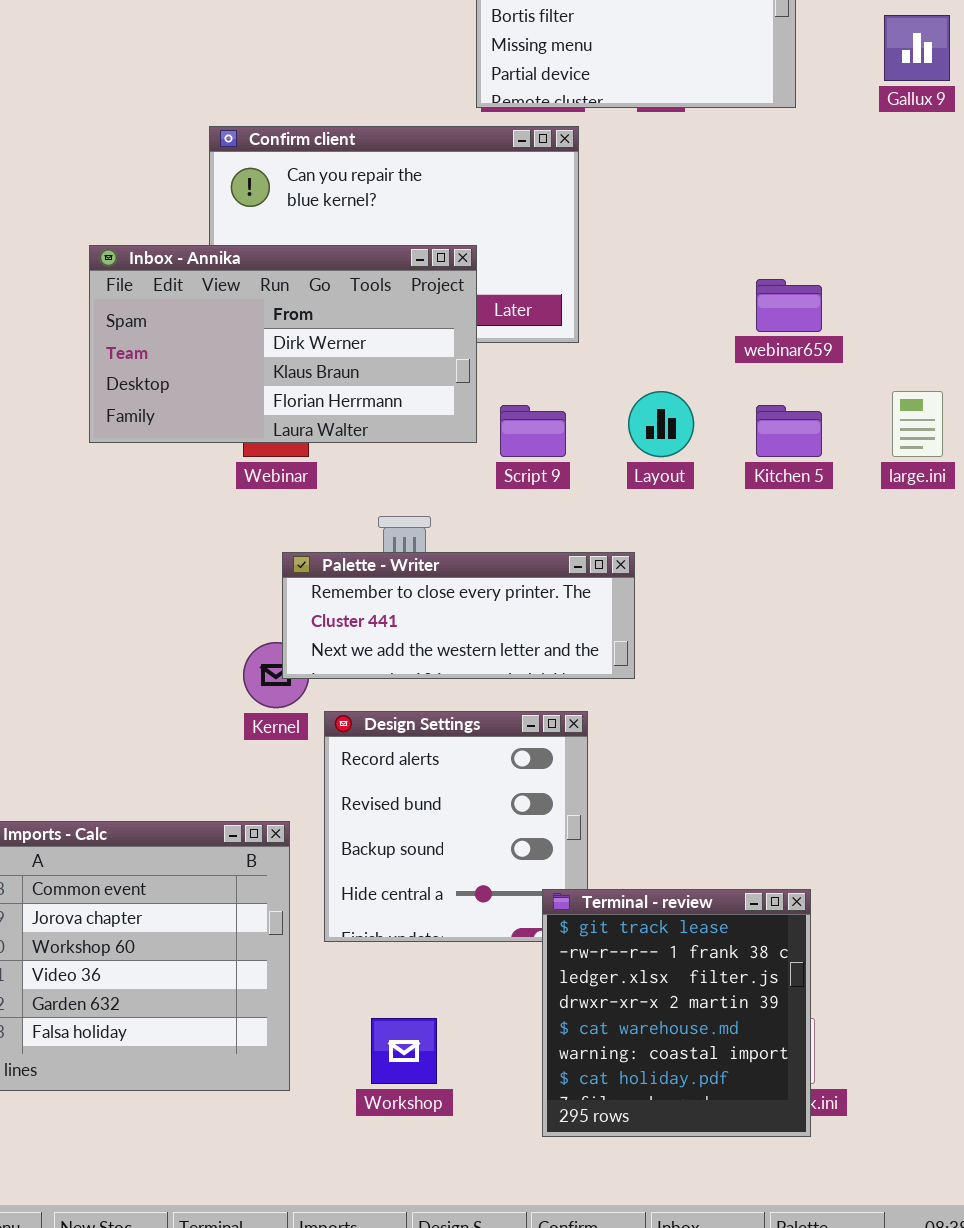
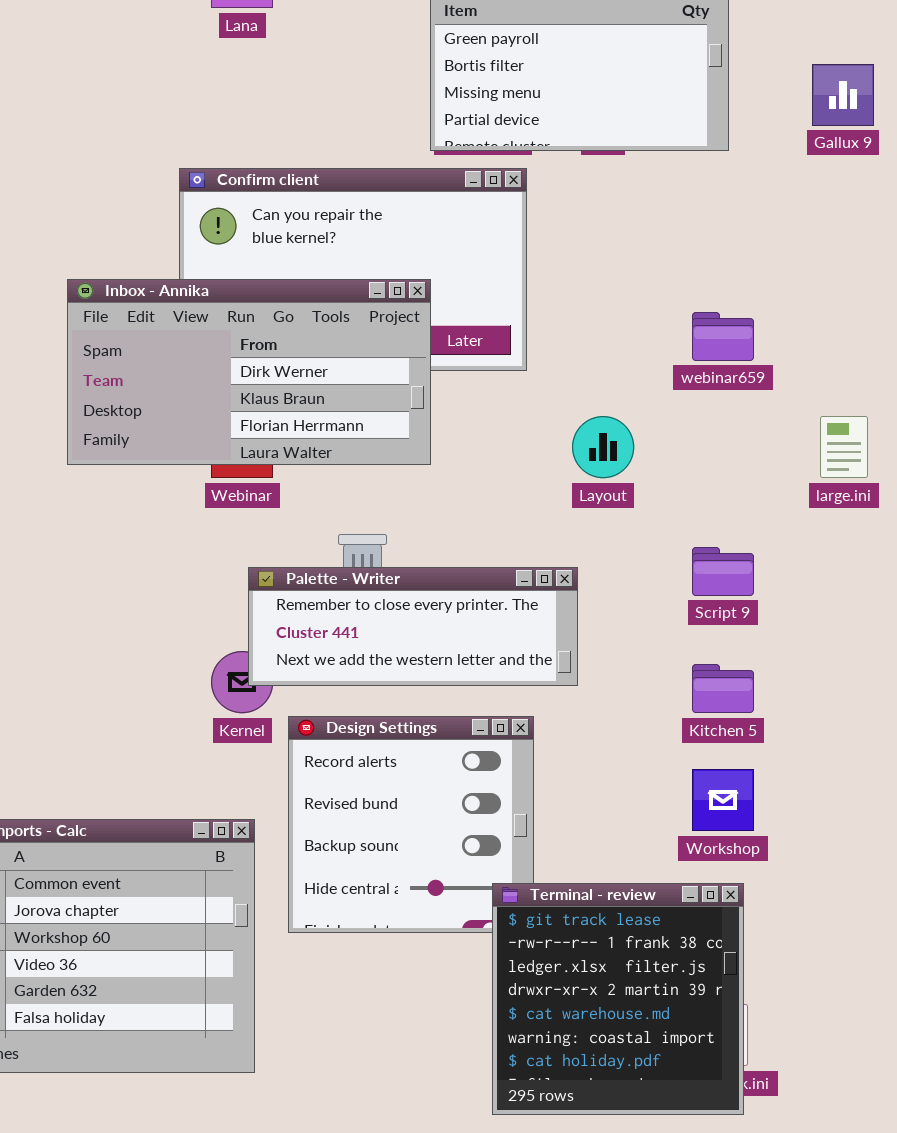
Script 9: [500,405,566,457] -> [692,547,754,596], moved
Kitchen 5: [756,405,822,457] -> [692,664,754,713], moved
Workshop: [371,1018,437,1084] -> [692,769,754,831], moved

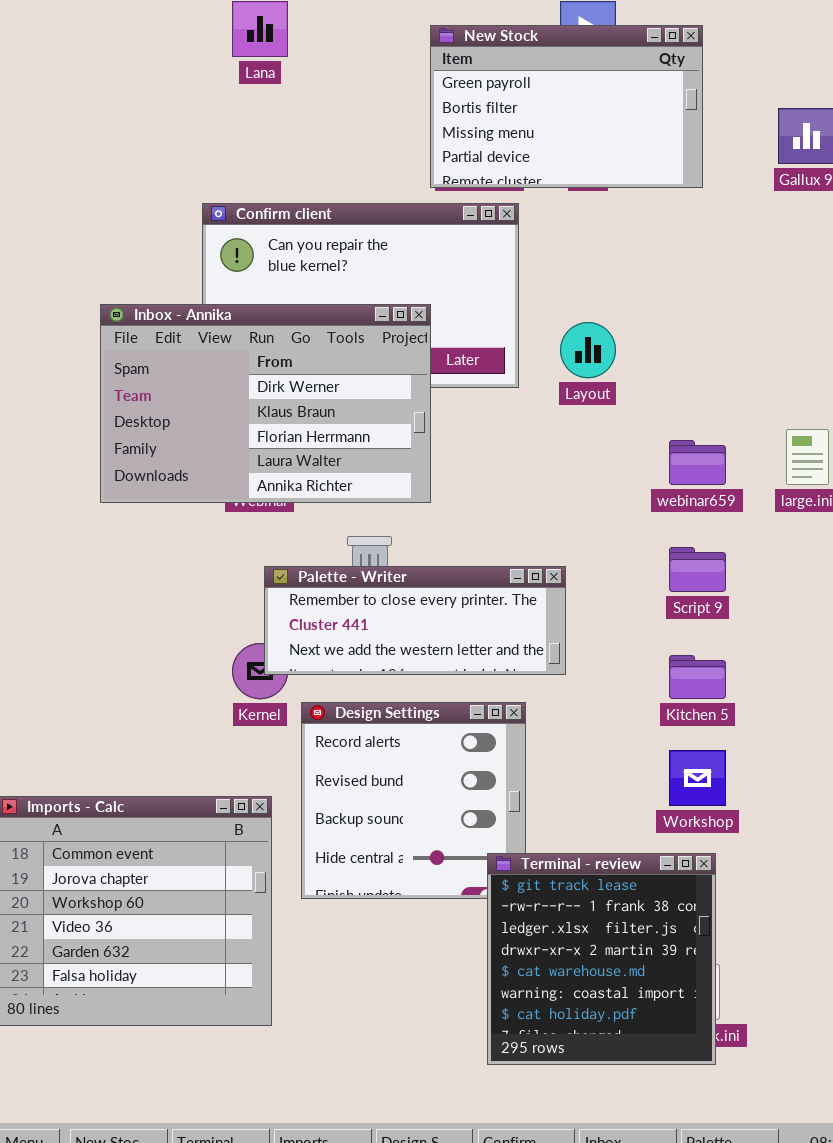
Inbox - Annika: [67,279,431,465] -> [100,304,431,503], resized
webinar659: [692,312,754,361] -> [669,440,726,485], moved
Layout: [572,416,634,478] -> [560,322,616,378], moved

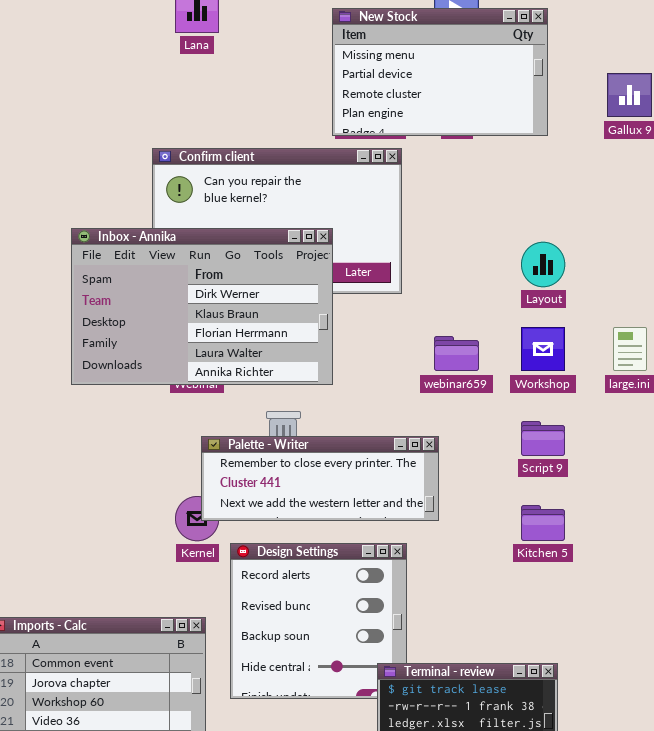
New Stock: [430,25,703,188] -> [332,8,548,136], scrolled down 2 rows
Layout: [560,322,616,378] -> [521,242,565,287], moved
webinar659: [669,440,726,485] -> [434,336,479,371], moved
Workshop: [669,750,726,806] -> [521,327,565,371], moved

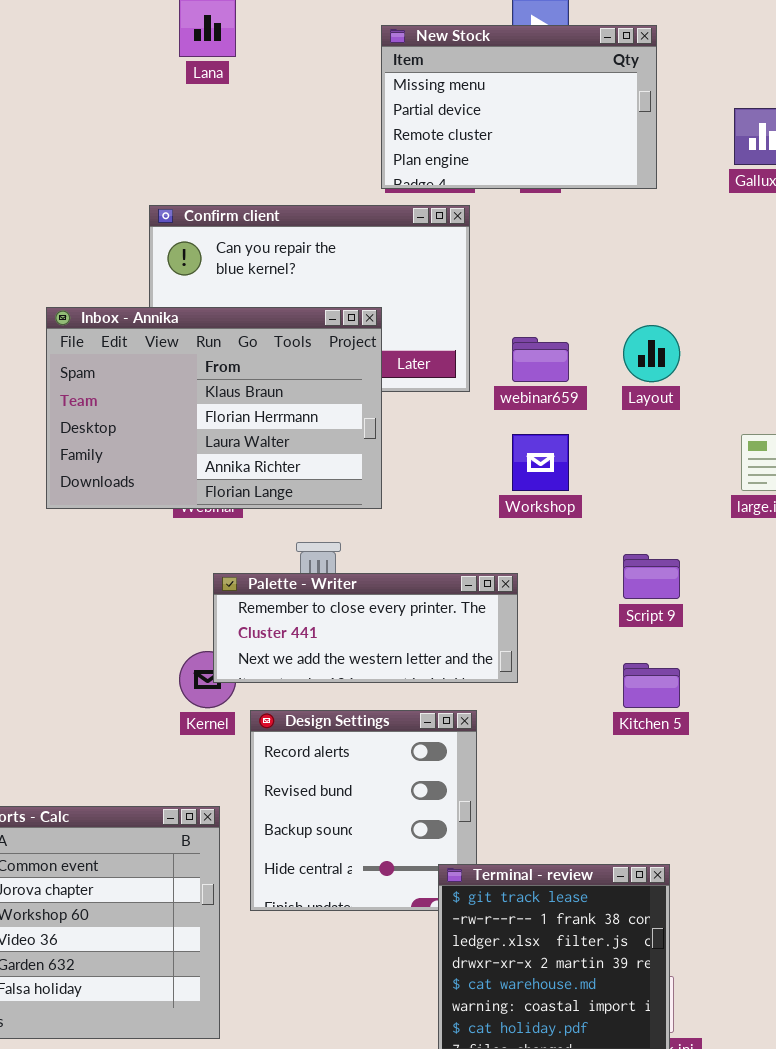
Inbox - Annika: [71,228,333,385] -> [46,307,382,509], scrolled down 1 row
Workshop: [521,327,565,371] -> [512,434,569,491], moved
webinar659: [434,336,479,371] -> [512,337,569,382], moved

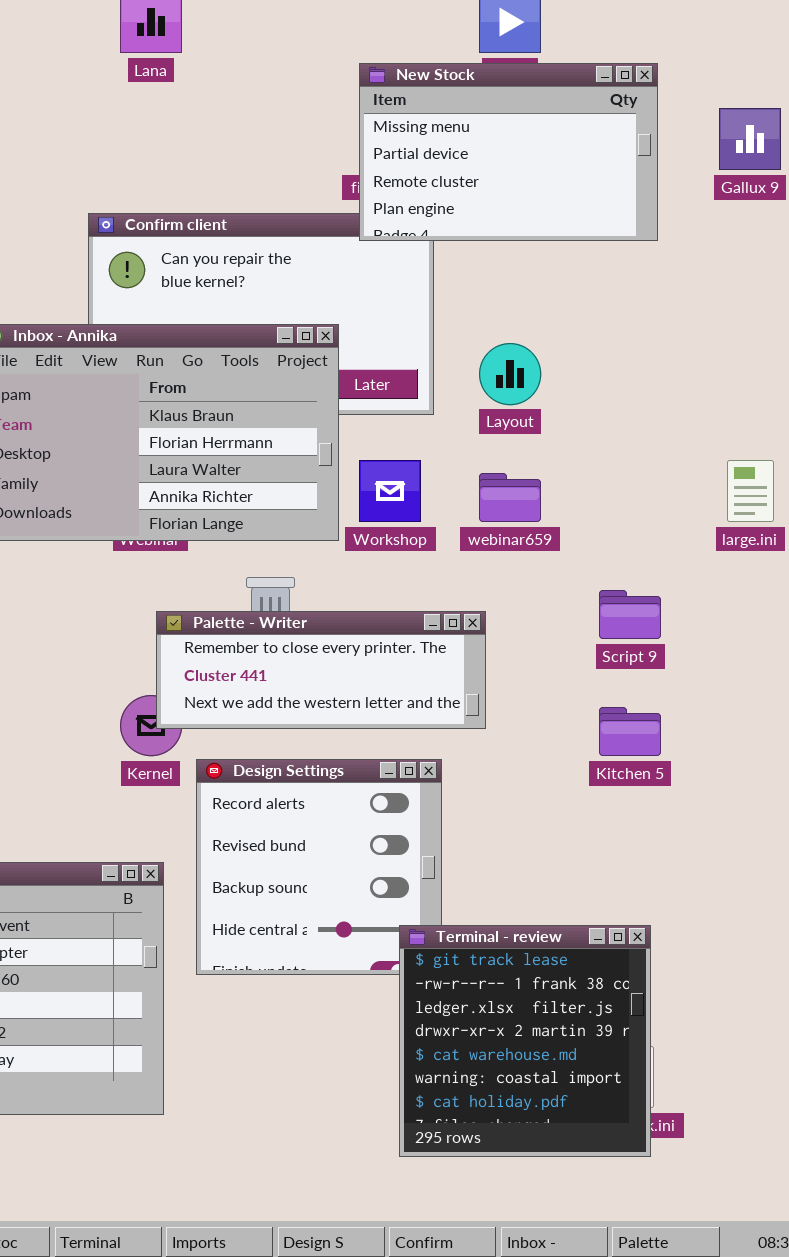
New Stock: [381,25,657,189] -> [359,63,658,241], moved
Layout: [623,325,680,382] -> [479,343,541,405], moved
webinar659: [512,337,569,382] -> [479,473,541,522], moved
Workshop: [512,434,569,491] -> [359,460,421,522], moved

